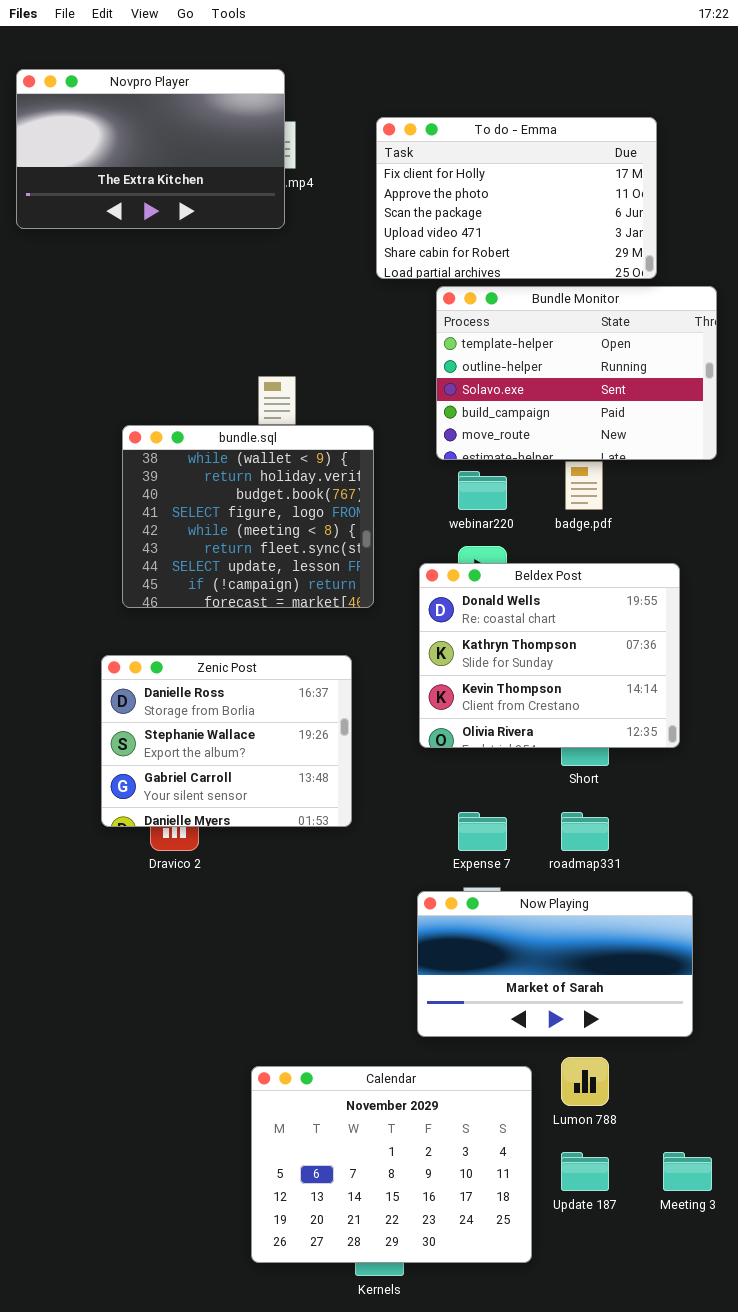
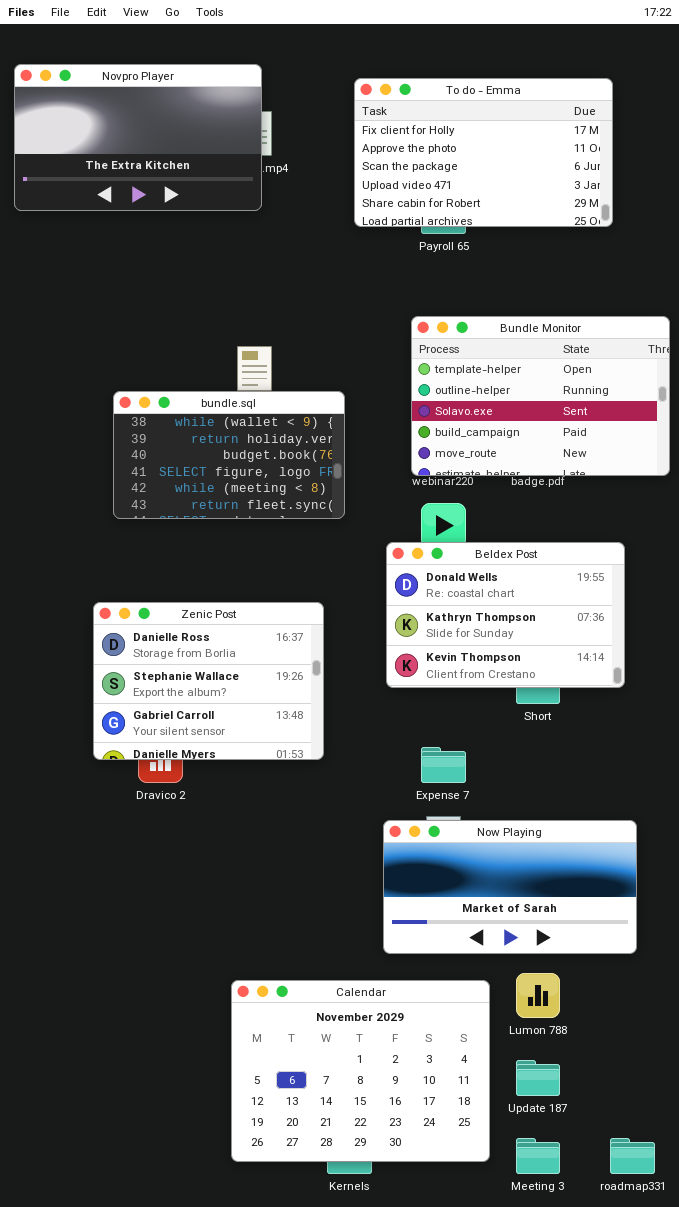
To do - Emma: [376,117,657,279] -> [354,78,613,227], moved
Bundle Monitor: [436,286,717,460] -> [411,316,670,476], moved
bundle.sql: [122,425,374,608] -> [113,391,345,519], resized
Beldex Post: [419,563,680,748] -> [386,542,625,688], resized
roadmap331: [561,812,609,851] -> [610,1138,655,1174], moved
Meeting 3: [663,1152,712,1191] -> [516,1138,560,1174], moved

